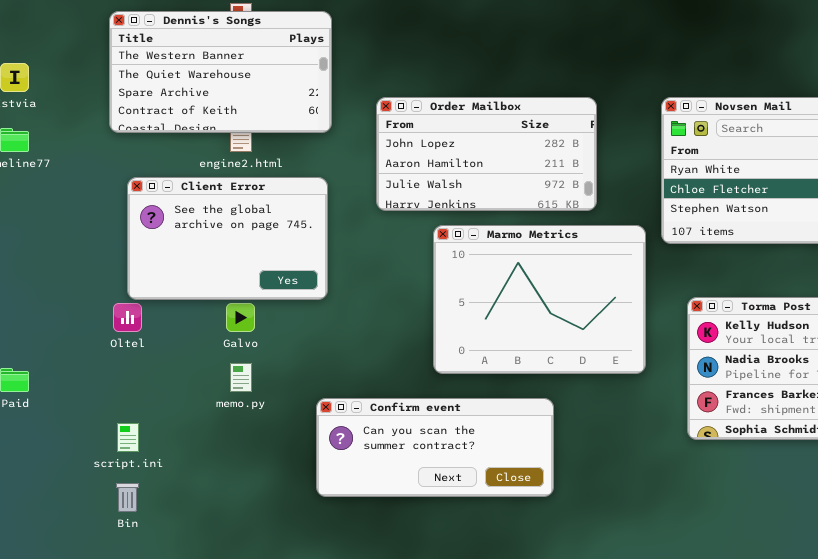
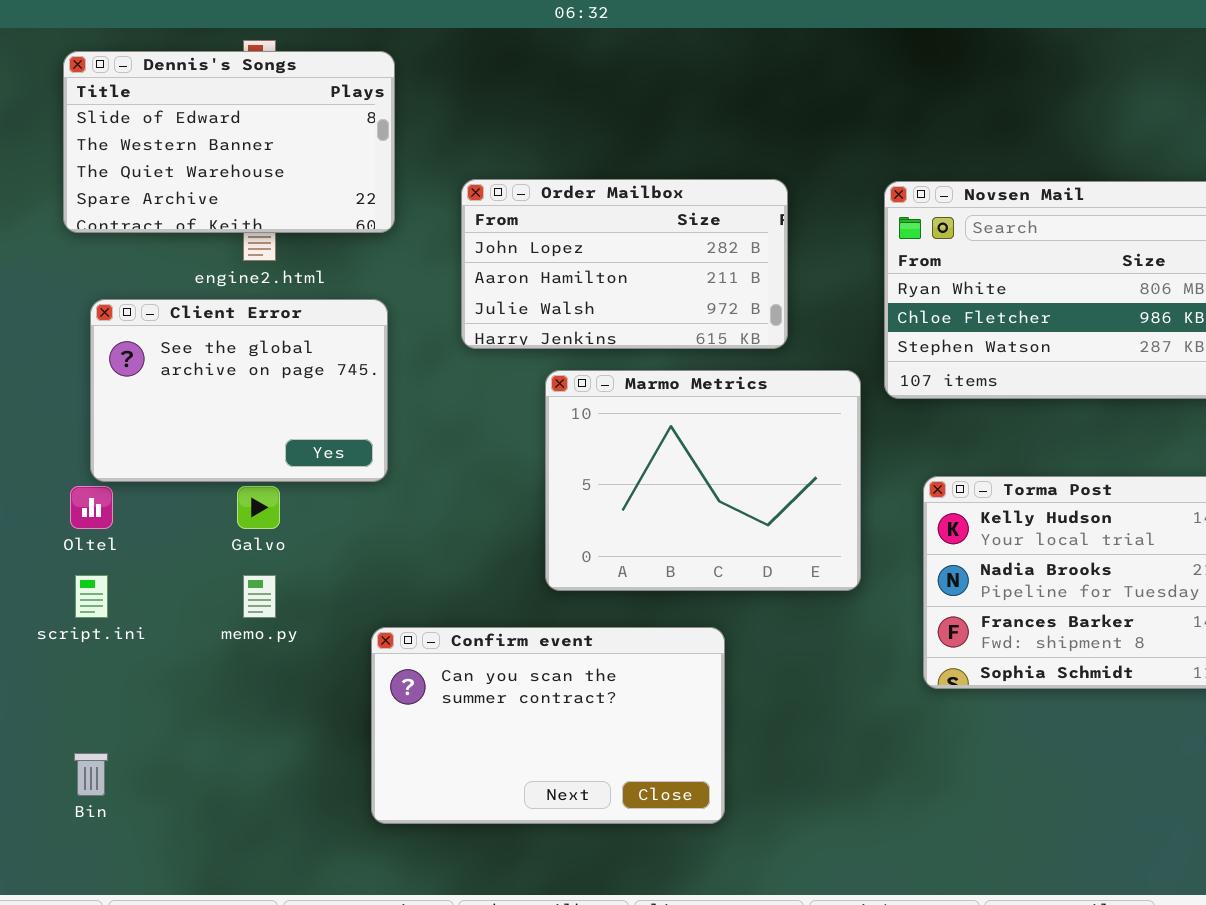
Dennis's Songs: [109,11,332,133] -> [63,51,395,233], scrolled up 1 row
Confirm event: [316,398,554,497] -> [371,627,725,824], resized
script.ini: [117,423,139,452] -> [75,575,108,618], moved

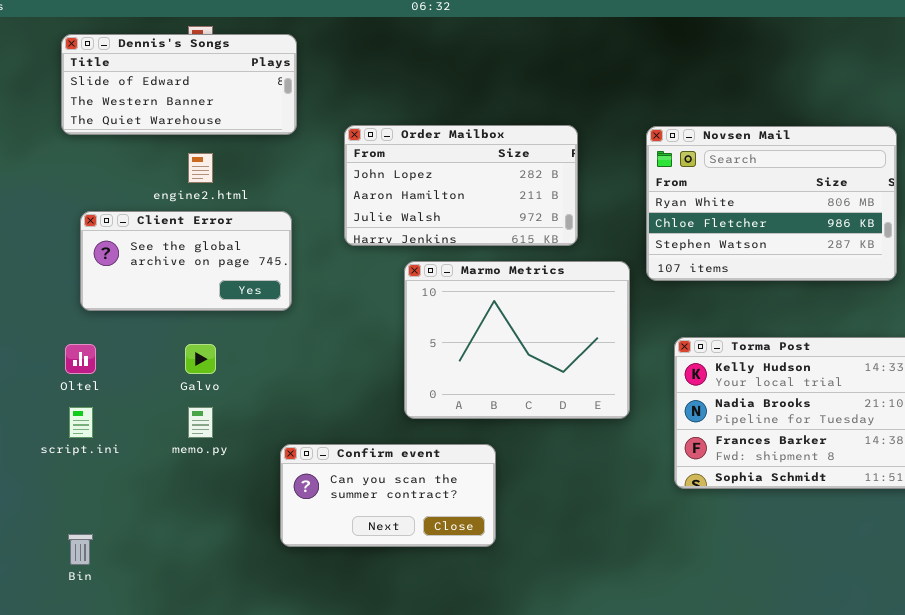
Dennis's Songs: [63,51,395,233] -> [61,34,297,135], resized
Client Error: [90,299,388,482] -> [80,211,292,311], resized
Confirm event: [371,627,725,824] -> [280,444,496,547], resized

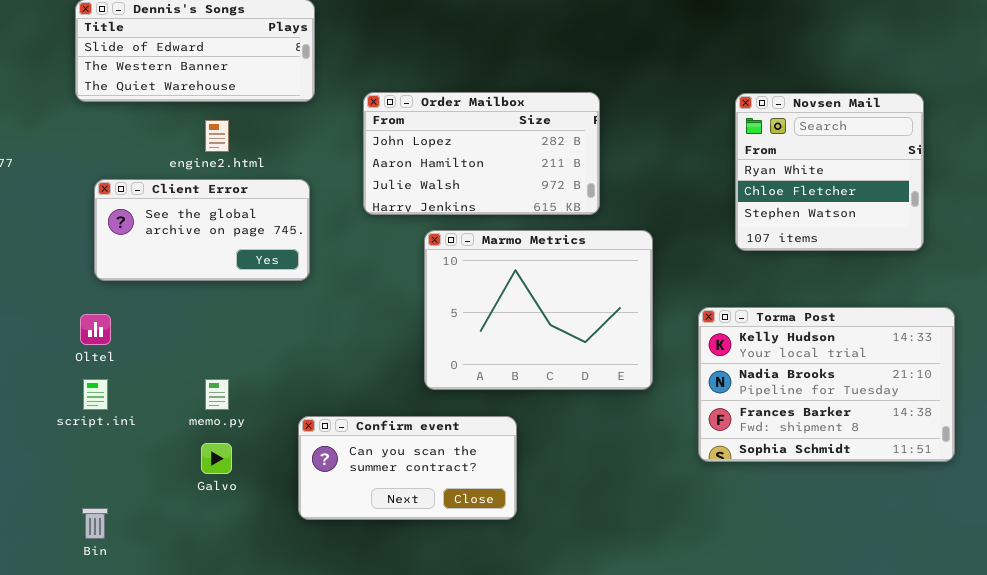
Novsen Mail: [646,126,897,281] -> [735,93,924,251], resized
Galvo: [185,344,216,374] -> [201,443,232,474], moved

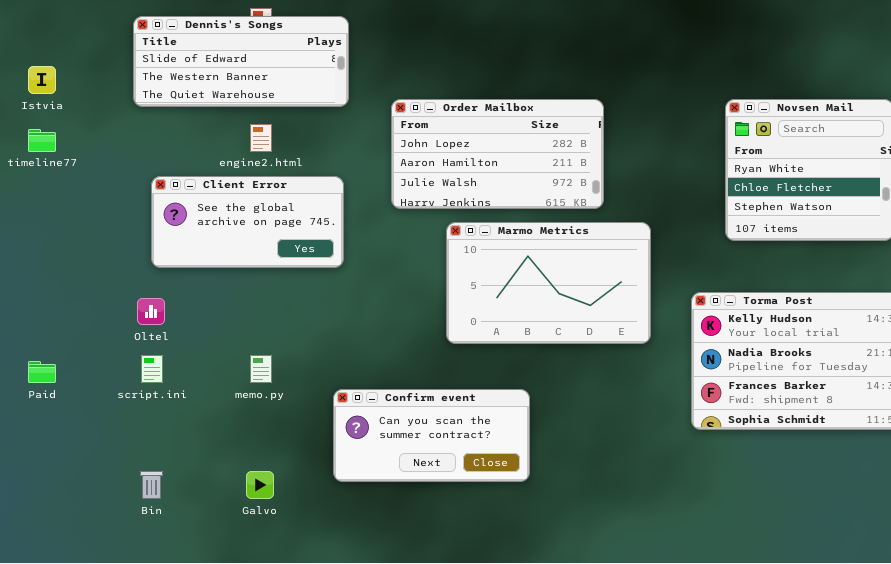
Marmo Metrics: [424,230,653,390] -> [446,222,651,344], resized
Galvo: [201,443,232,474] -> [246,471,274,499], moved

